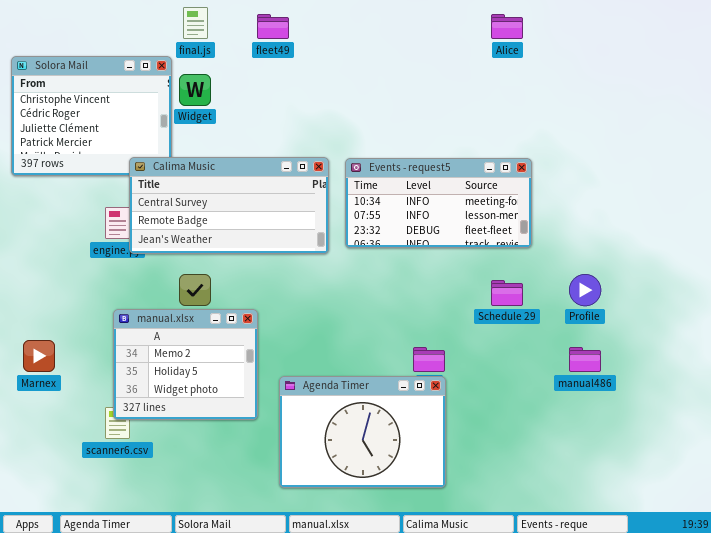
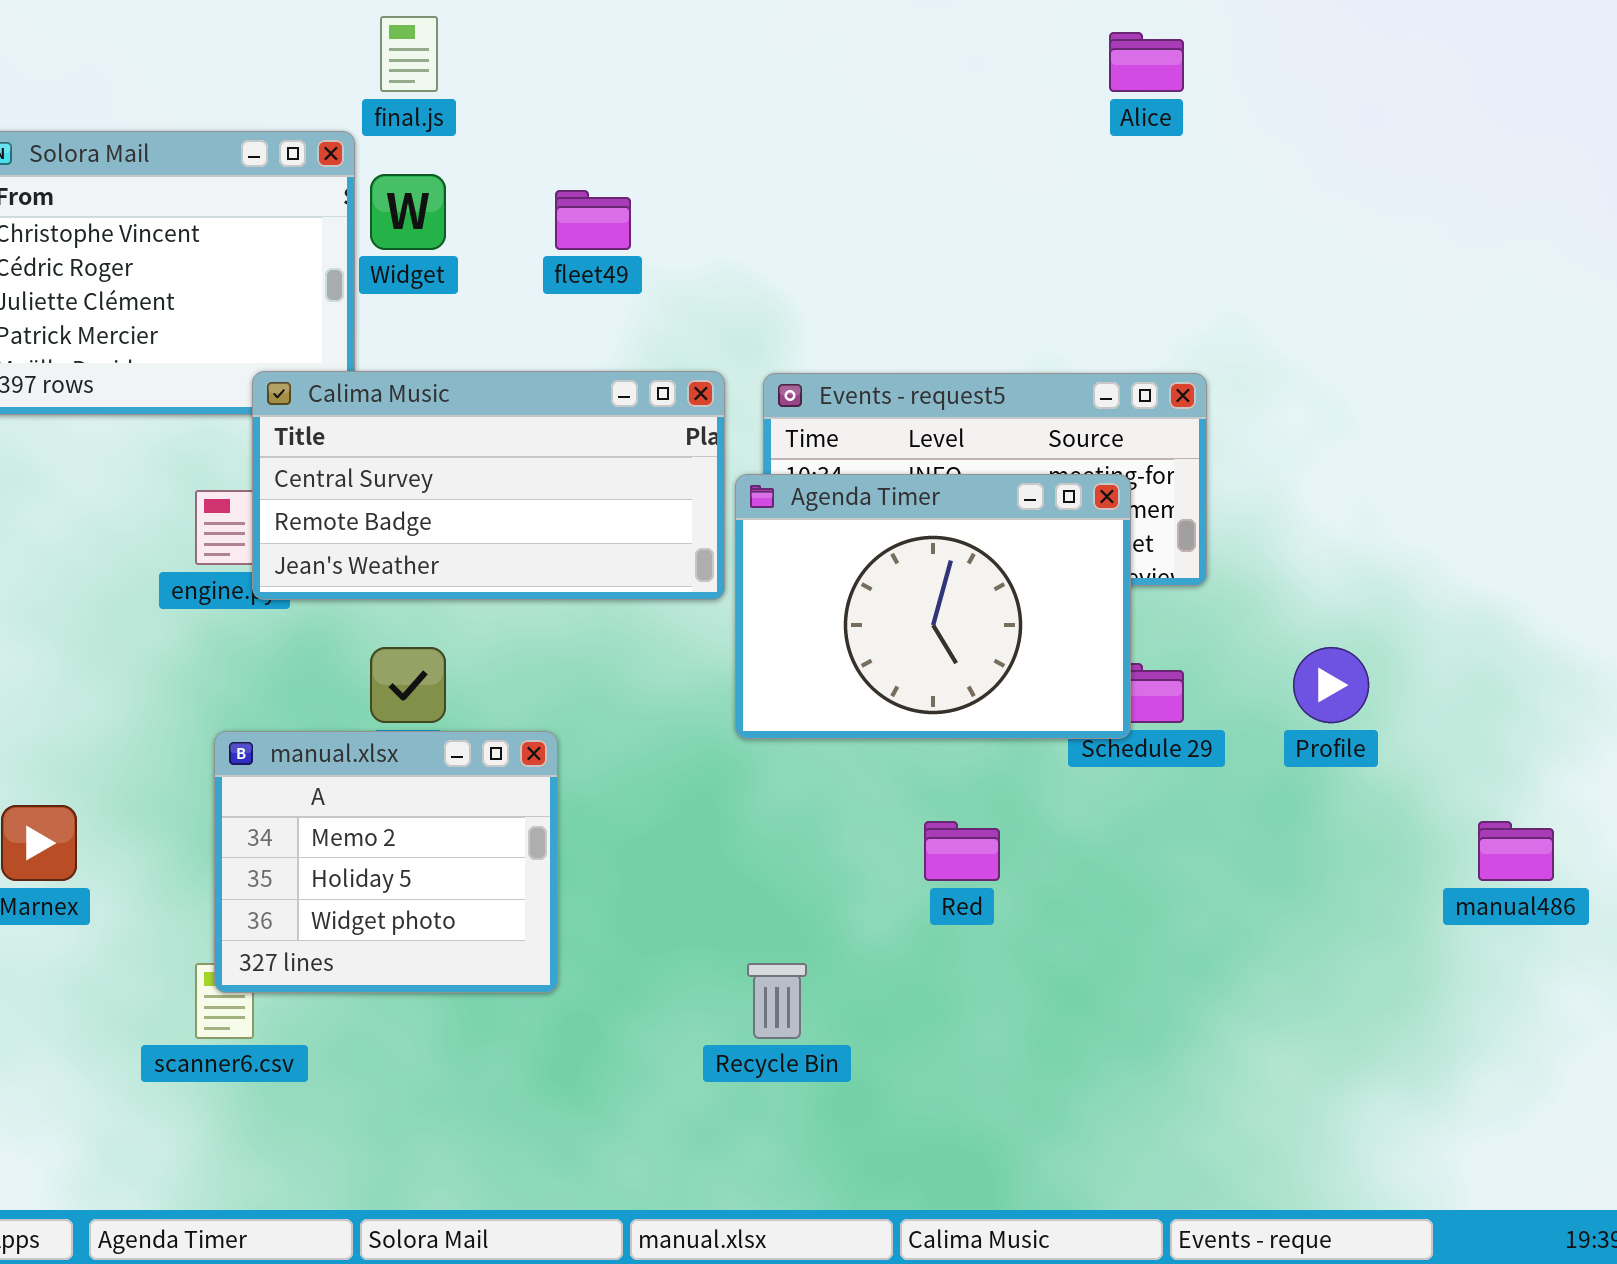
fleet49: [257,14,289,39] -> [555,190,631,250], moved
manual486: [569,347,601,372] -> [1478,821,1554,881], moved
Agenda Timer: [279,376,446,488] -> [735,474,1131,739], moved

